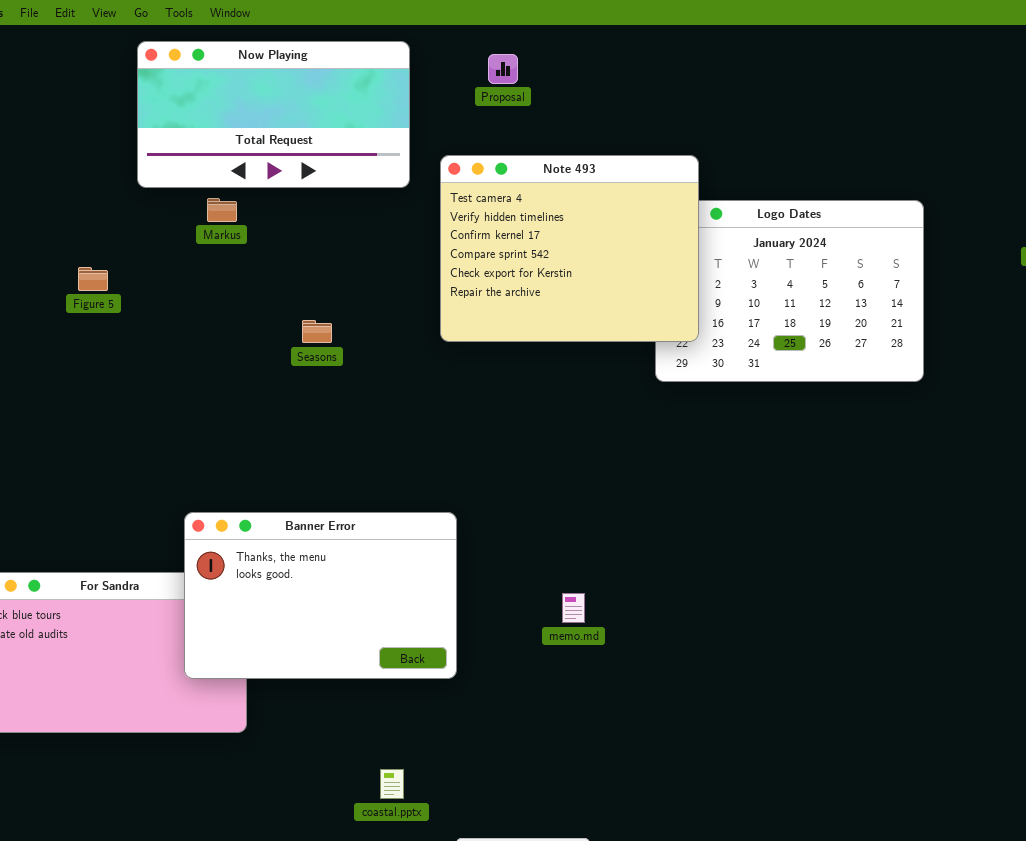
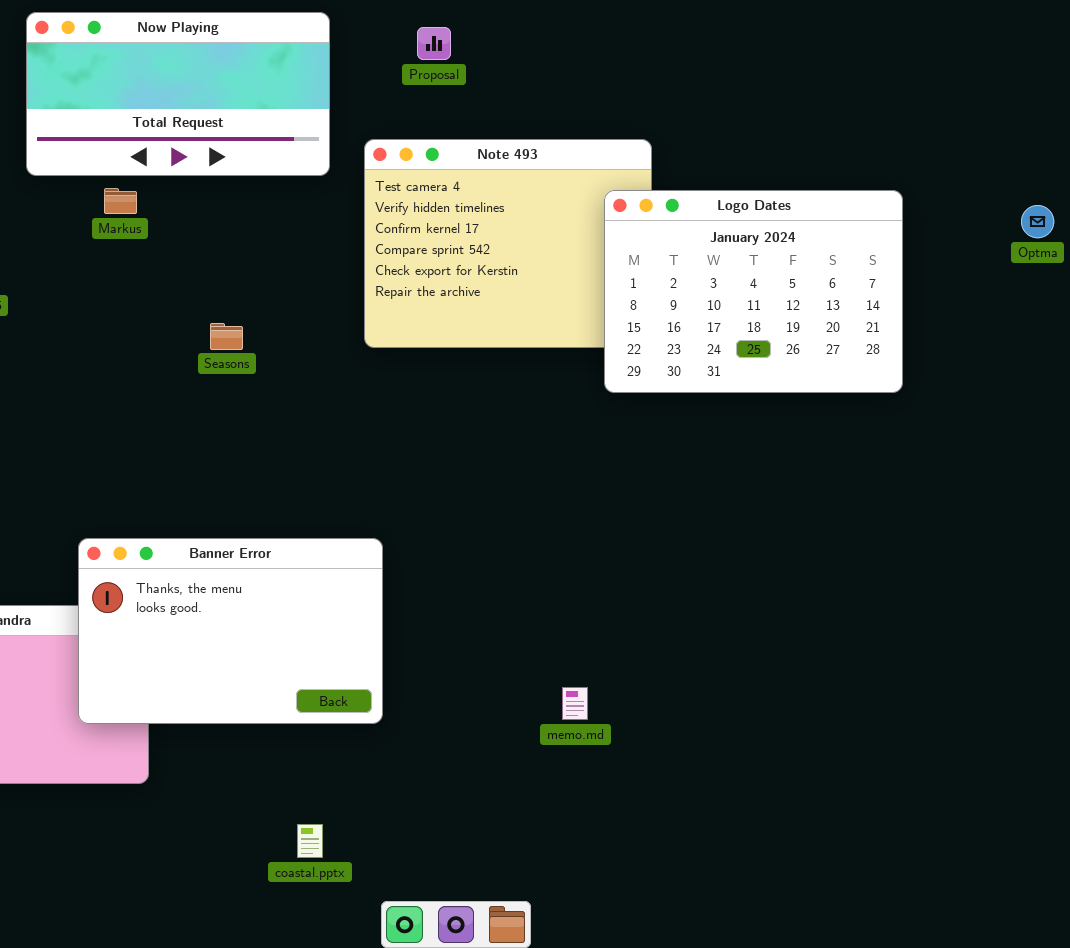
Logo Dates: [655,200,924,382] -> [604,190,903,393], raised
memo.md: [562,593,585,623] -> [562,687,588,720], moved

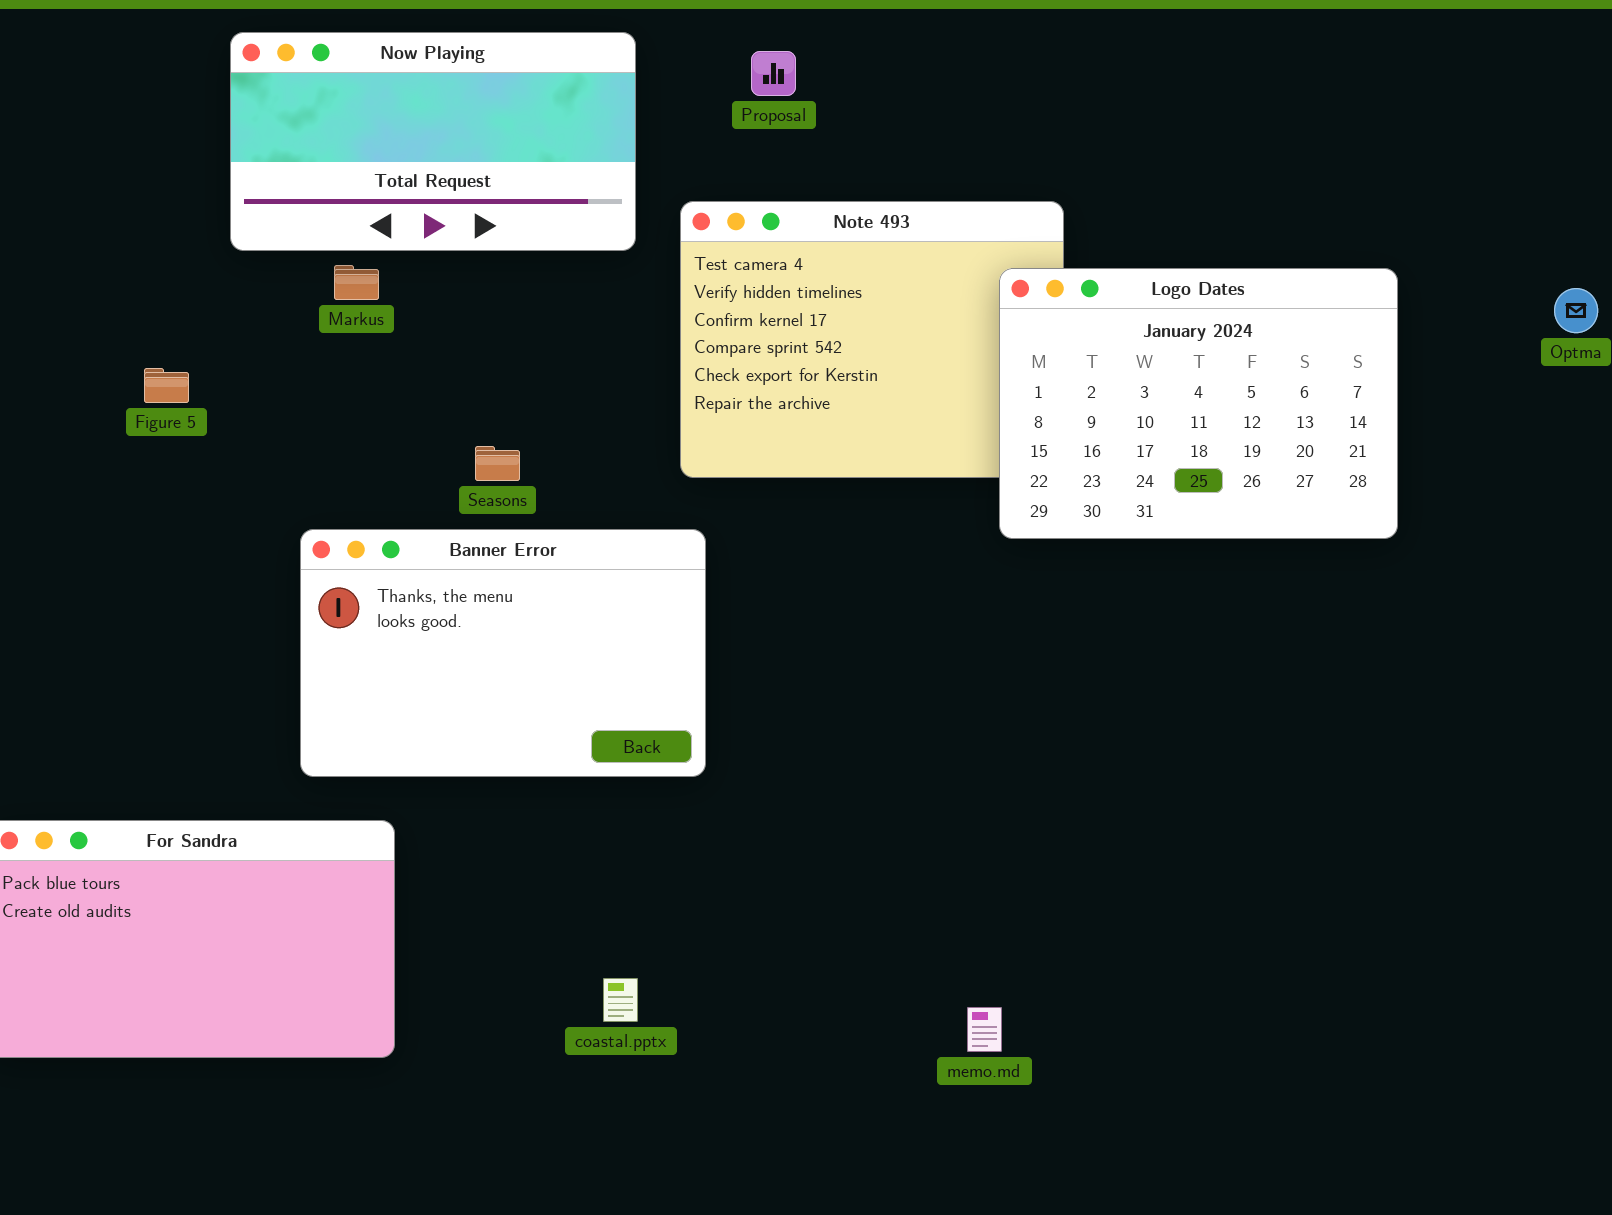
Banner Error: [78,538,383,724] -> [300,529,706,777], moved
memo.md: [562,687,588,720] -> [967,1007,1002,1052], moved
coastal.pptx: [297,824,323,858] -> [603,978,638,1022], moved

